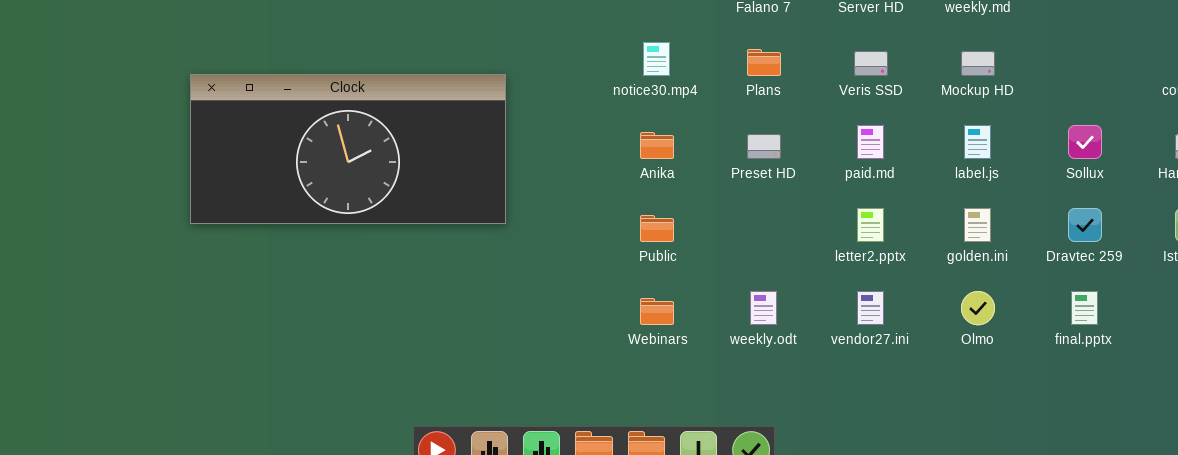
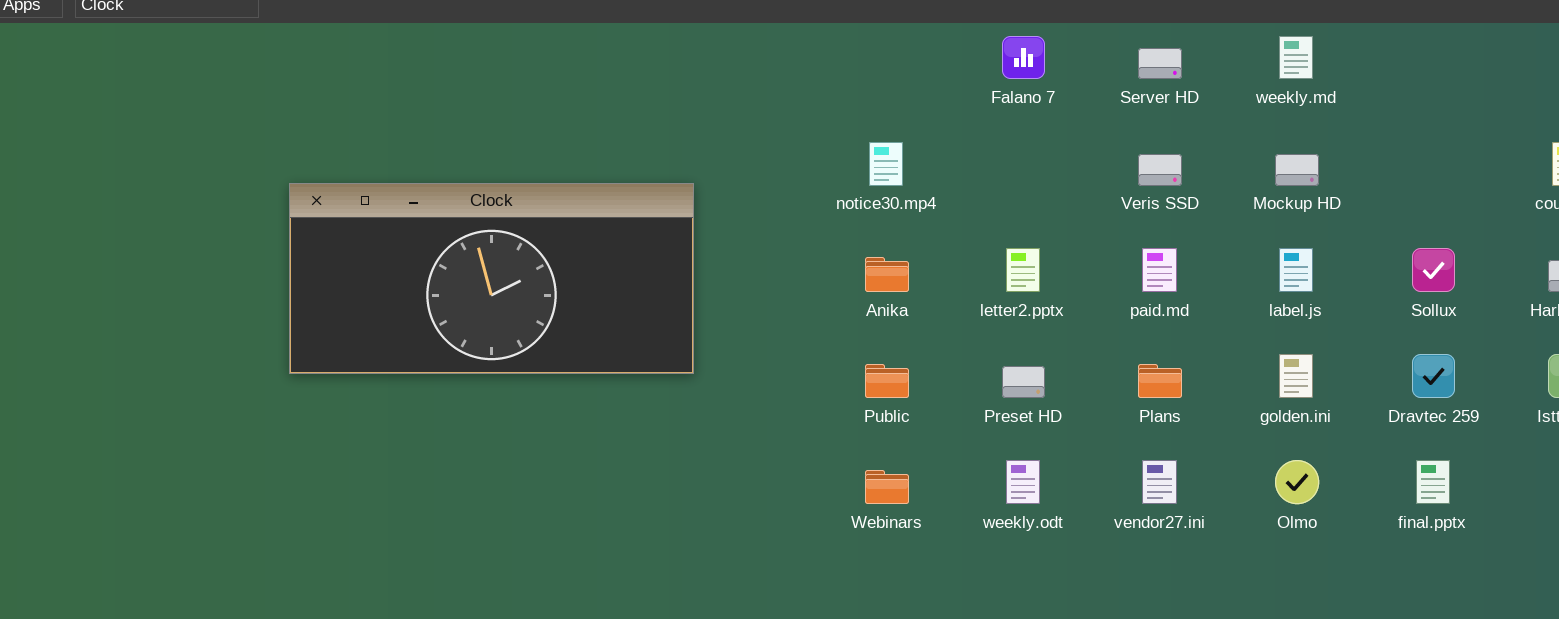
Plans: [747,49,781,76] -> [1138,364,1182,398], moved
Preset HD: [747,134,781,159] -> [1002,366,1045,398], moved
letter2.pptx: [857,208,884,242] -> [1006,248,1040,292], moved

